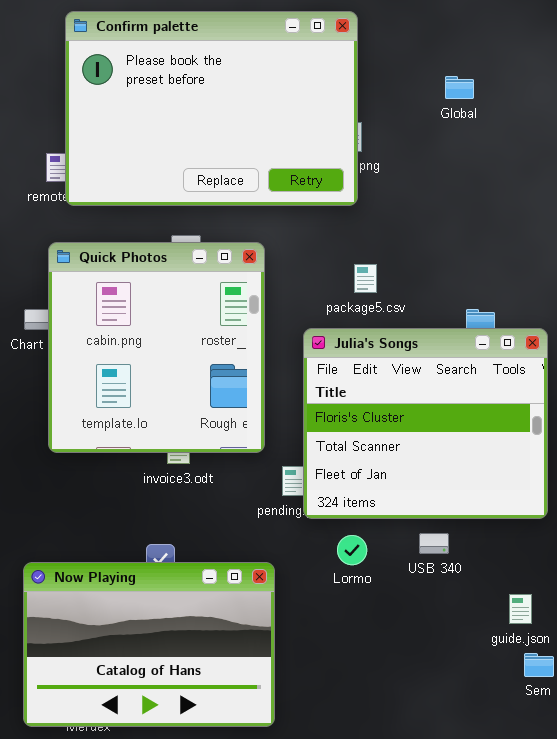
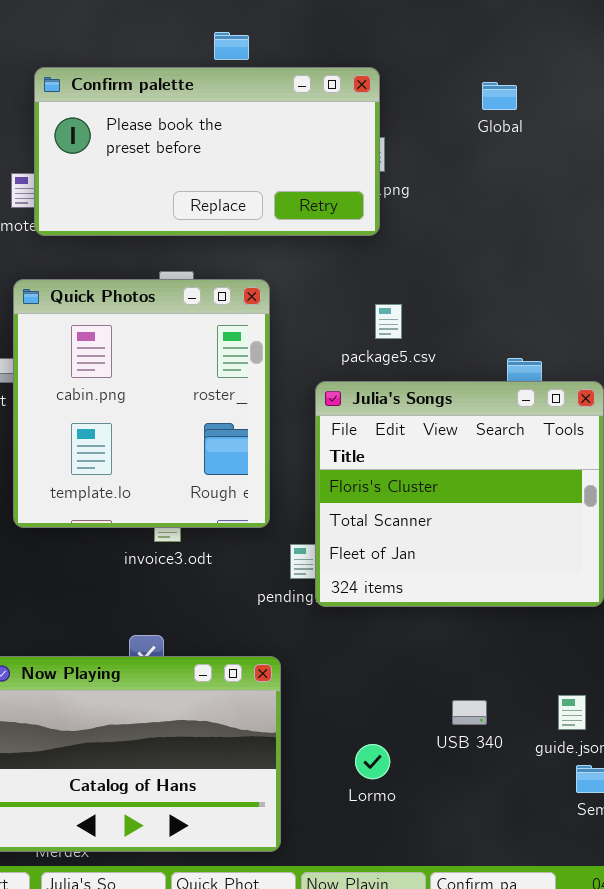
Confirm palette: [65,11,358,206] -> [34,67,380,236], resized
USB 340: [419,533,449,554] -> [452,700,487,725], moved
Lormo: [337,535,367,565] -> [355,744,390,779], moved

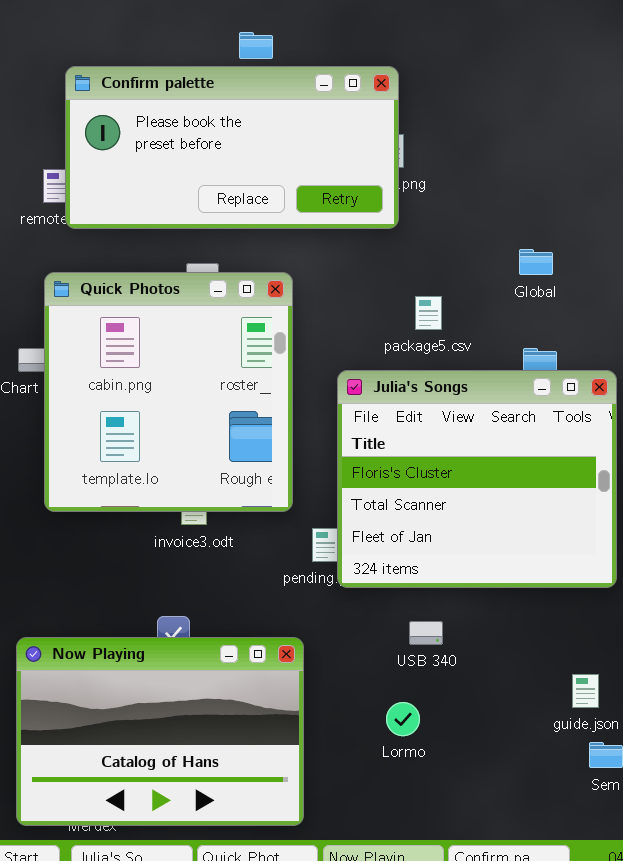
Global: [482,82,517,110] -> [519,249,553,275], moved
package5.csv: [375,304,402,339] -> [415,296,442,330], moved
USB 340: [452,700,487,725] -> [409,621,443,645], moved
Lormo: [355,744,390,779] -> [386,702,420,736], moved

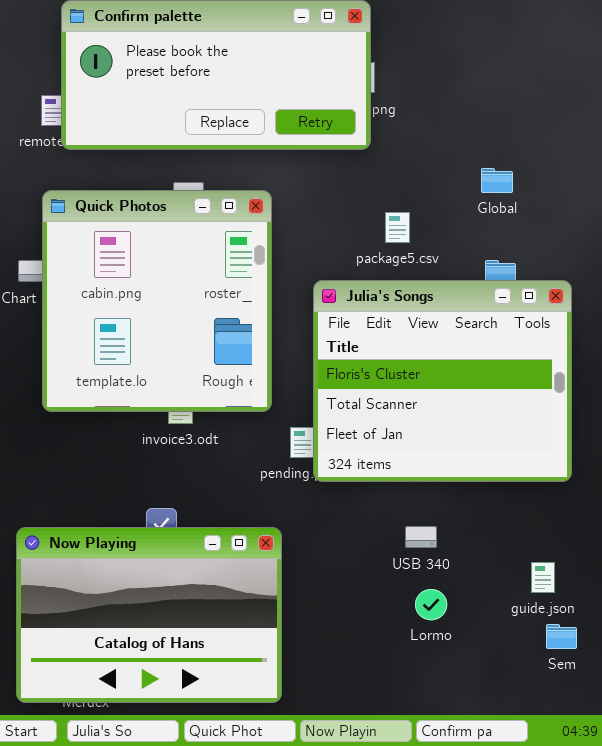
USB 340: [409,621,443,645] -> [405,526,437,548], moved
Lormo: [386,702,420,736] -> [415,589,447,620], moved

